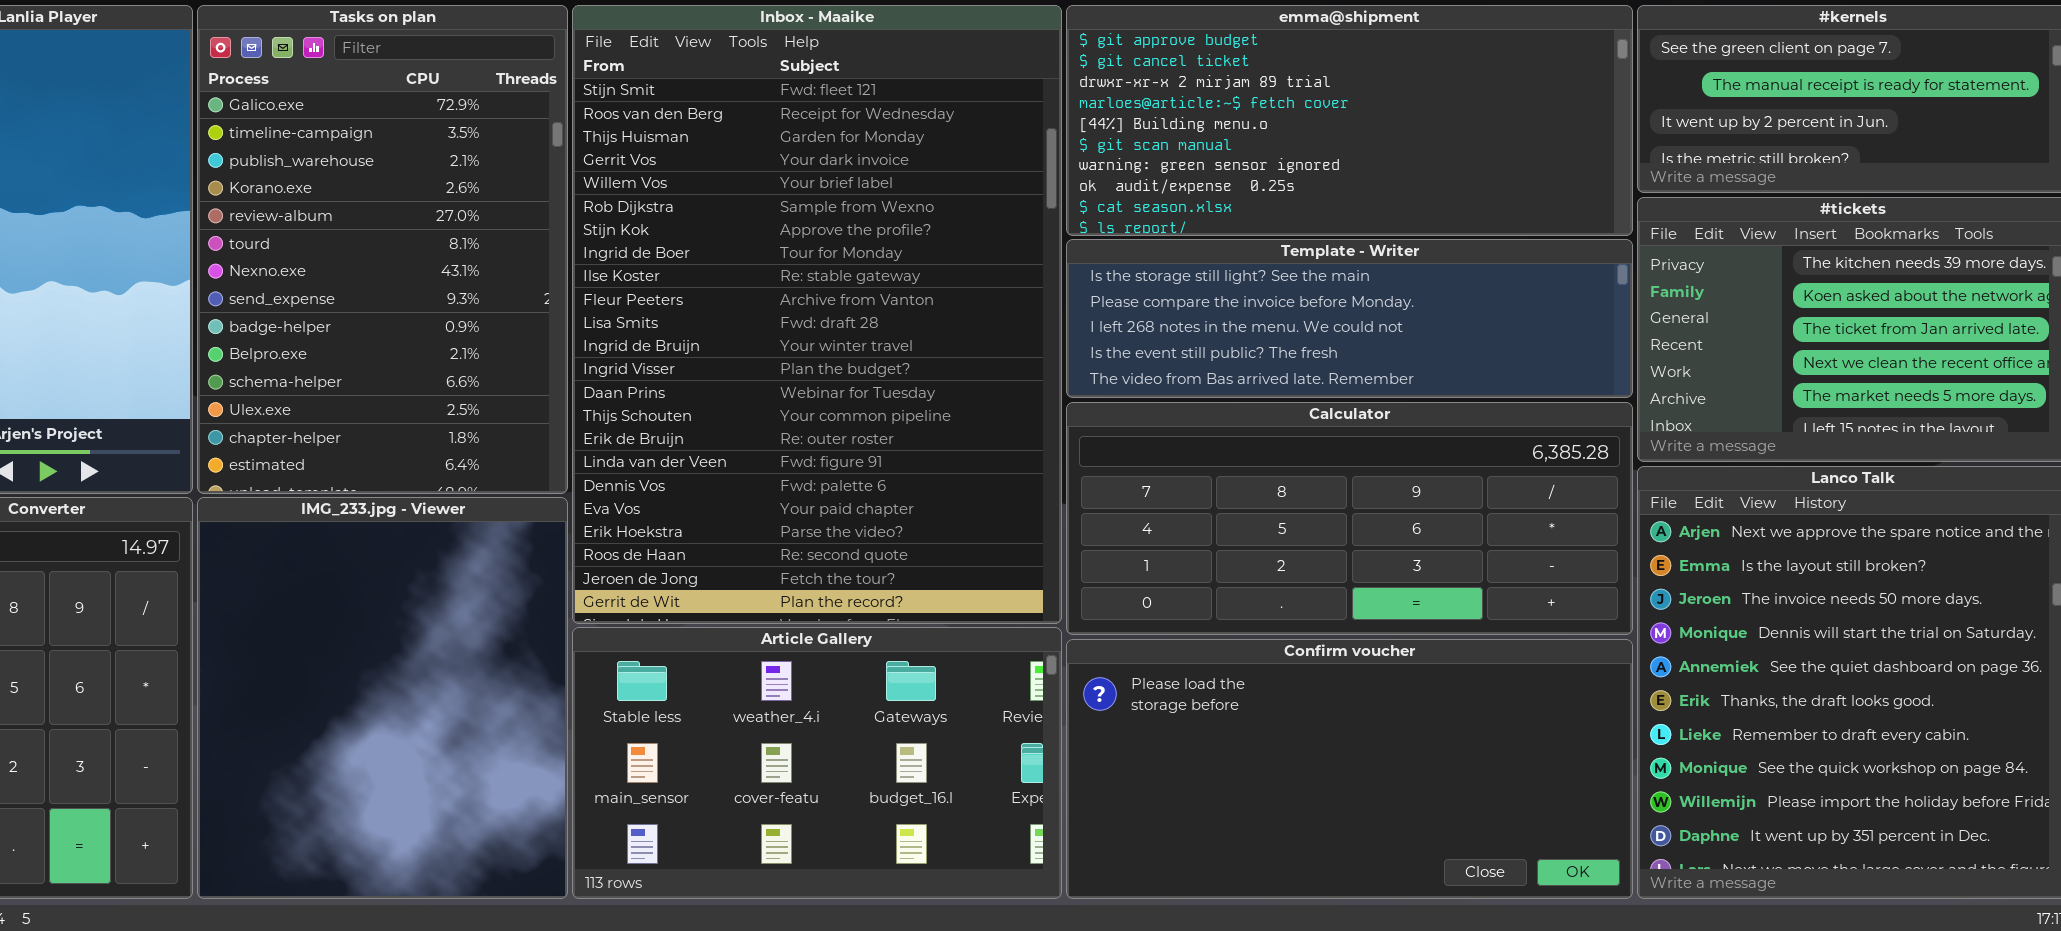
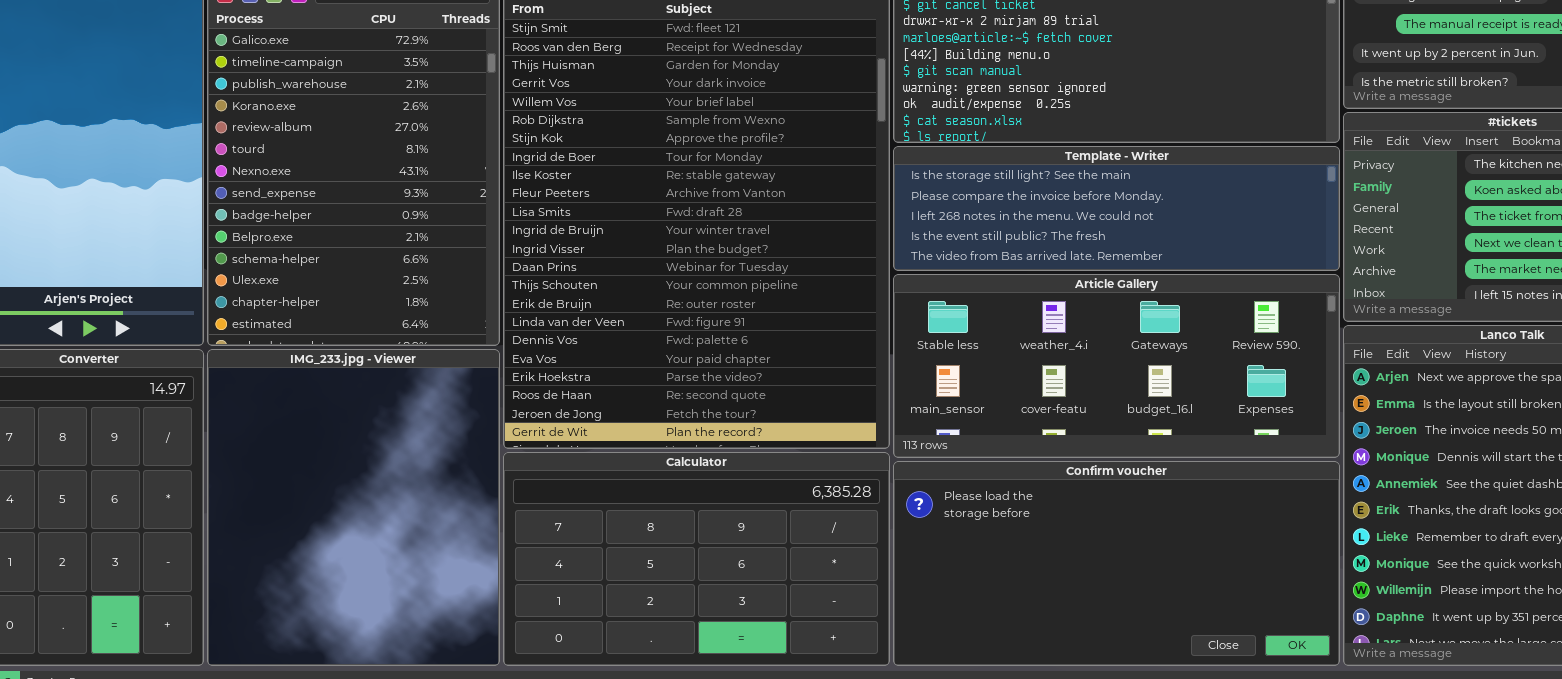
Calculator: [1066,402,1633,635] -> [503,452,890,666], moved, resized
Article Gallery: [572,627,1062,899] -> [893,274,1340,458], moved, resized

